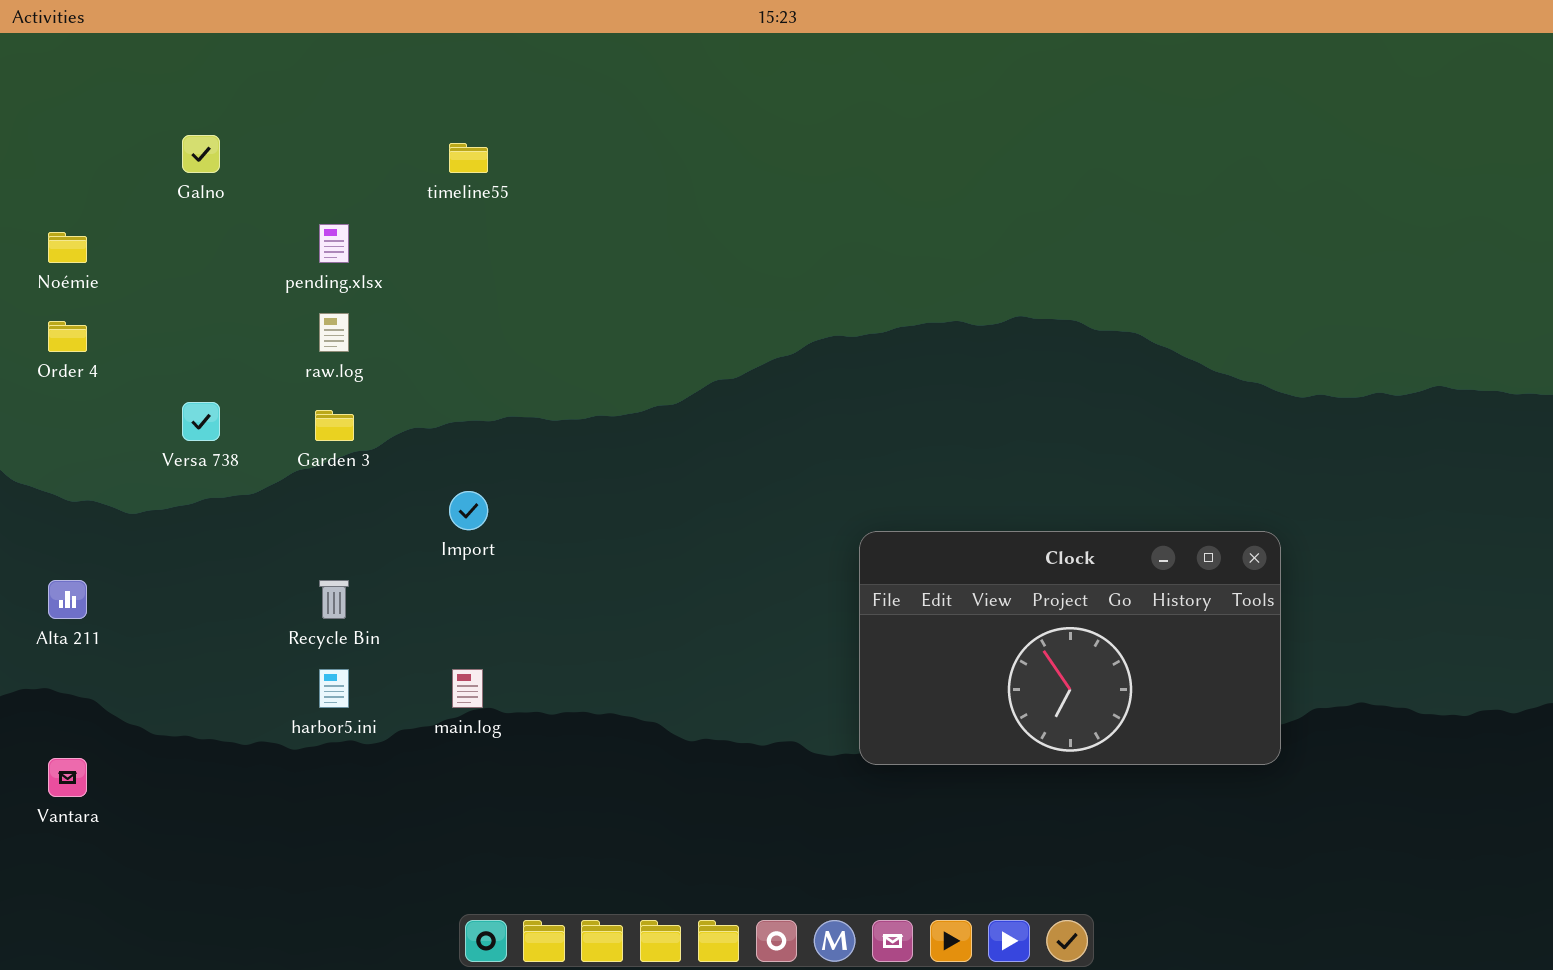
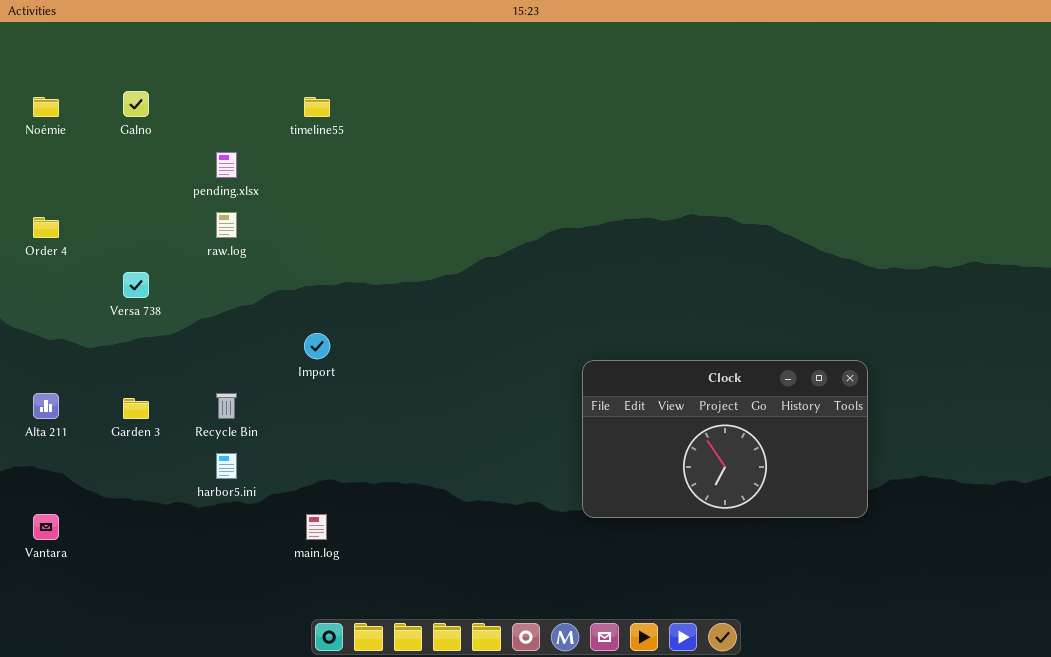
Noémie: [48,232,87,263] -> [33,97,59,117], moved
Garden 3: [315,410,354,441] -> [123,398,149,419], moved
main.log: [452,669,483,708] -> [306,514,327,540], moved

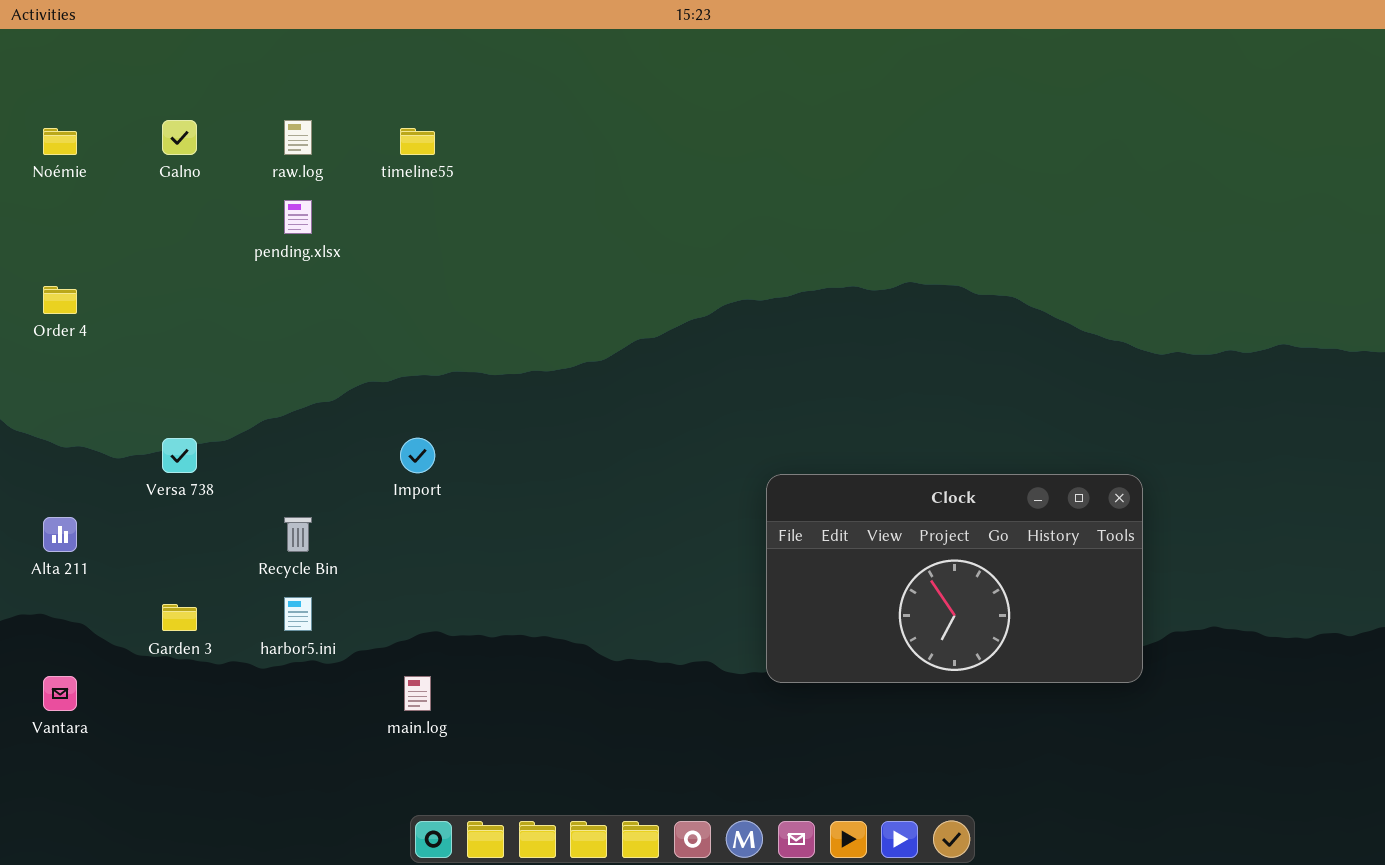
raw.log: [216,212,237,238] -> [284,120,312,155], moved
Versa 738: [123,272,149,298] -> [162,438,197,473], moved
Garden 3: [123,398,149,419] -> [162,604,197,631], moved

